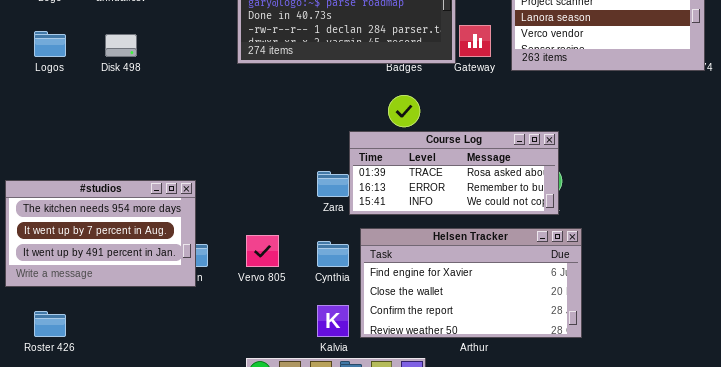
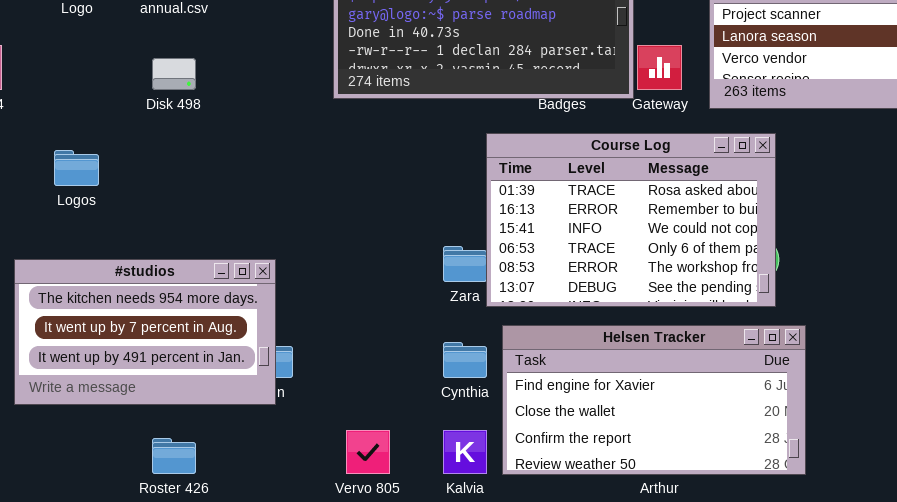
Logos: [34,31,66,57] -> [54,150,99,186], moved
Course Log: [349,131,559,215] -> [486,133,776,307], resized
Vervo 805: [246,235,279,267] -> [346,430,390,474], moved
Roster 426: [34,311,66,337] -> [152,438,196,474], moved

